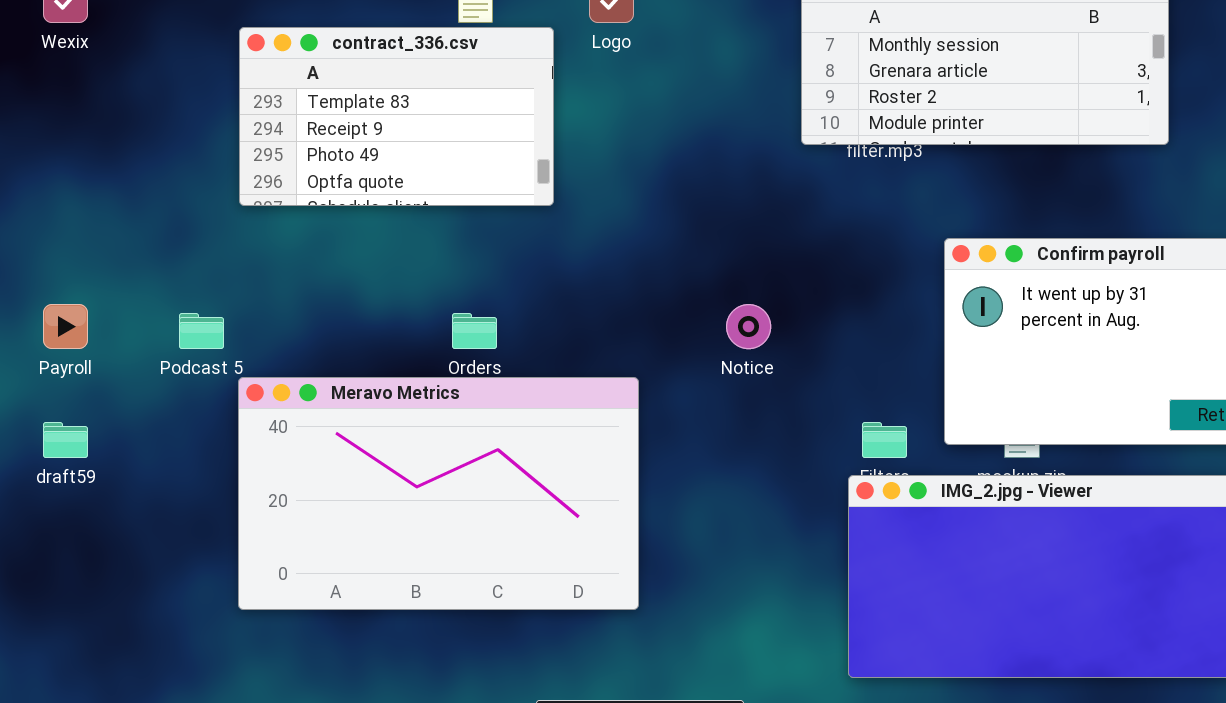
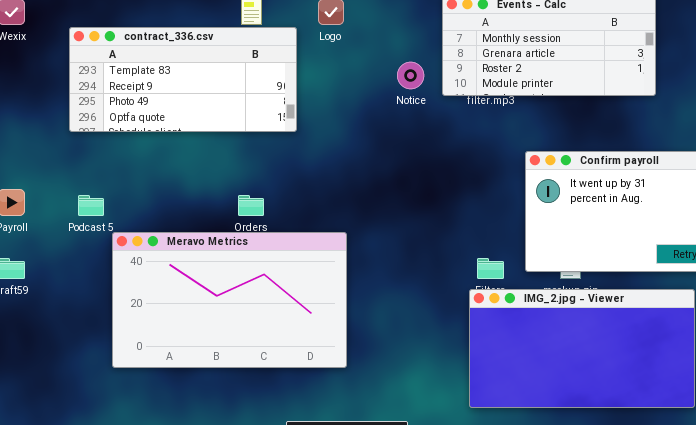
contract_336.csv: [239,27,554,206] -> [69,27,297,132], resized
Notice: [726,304,771,349] -> [397,62,424,89], moved

